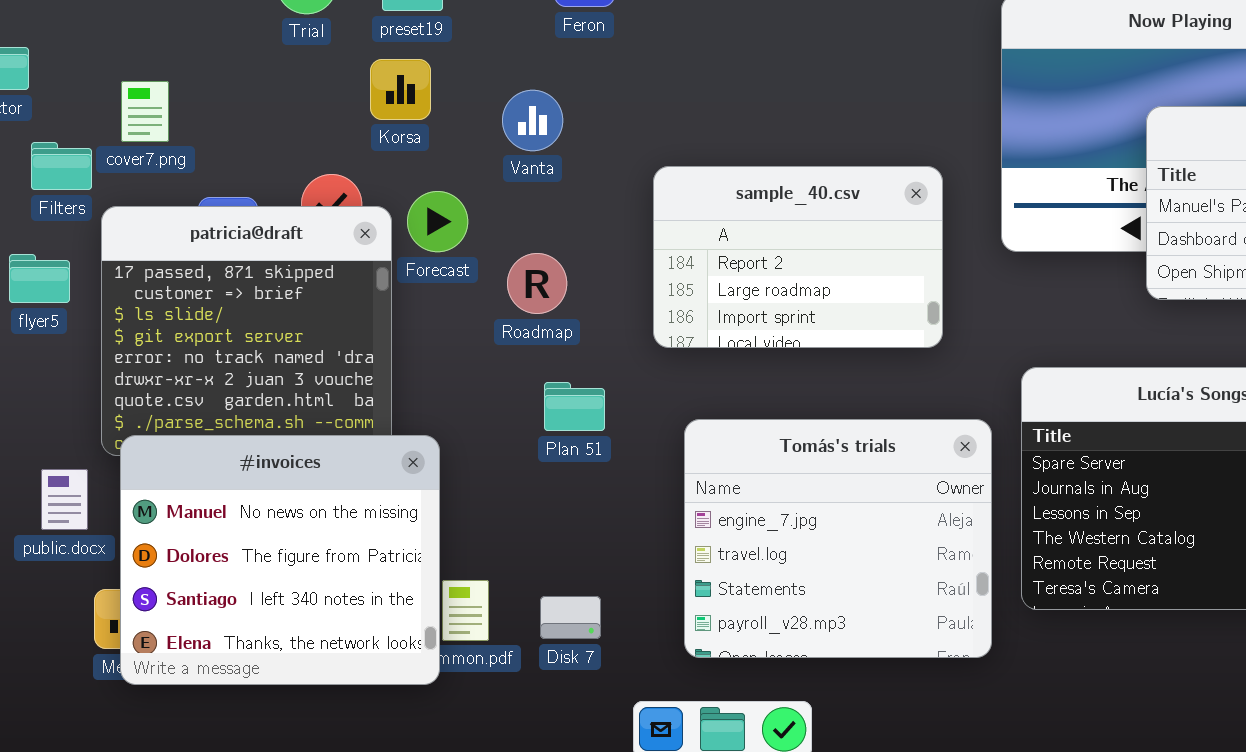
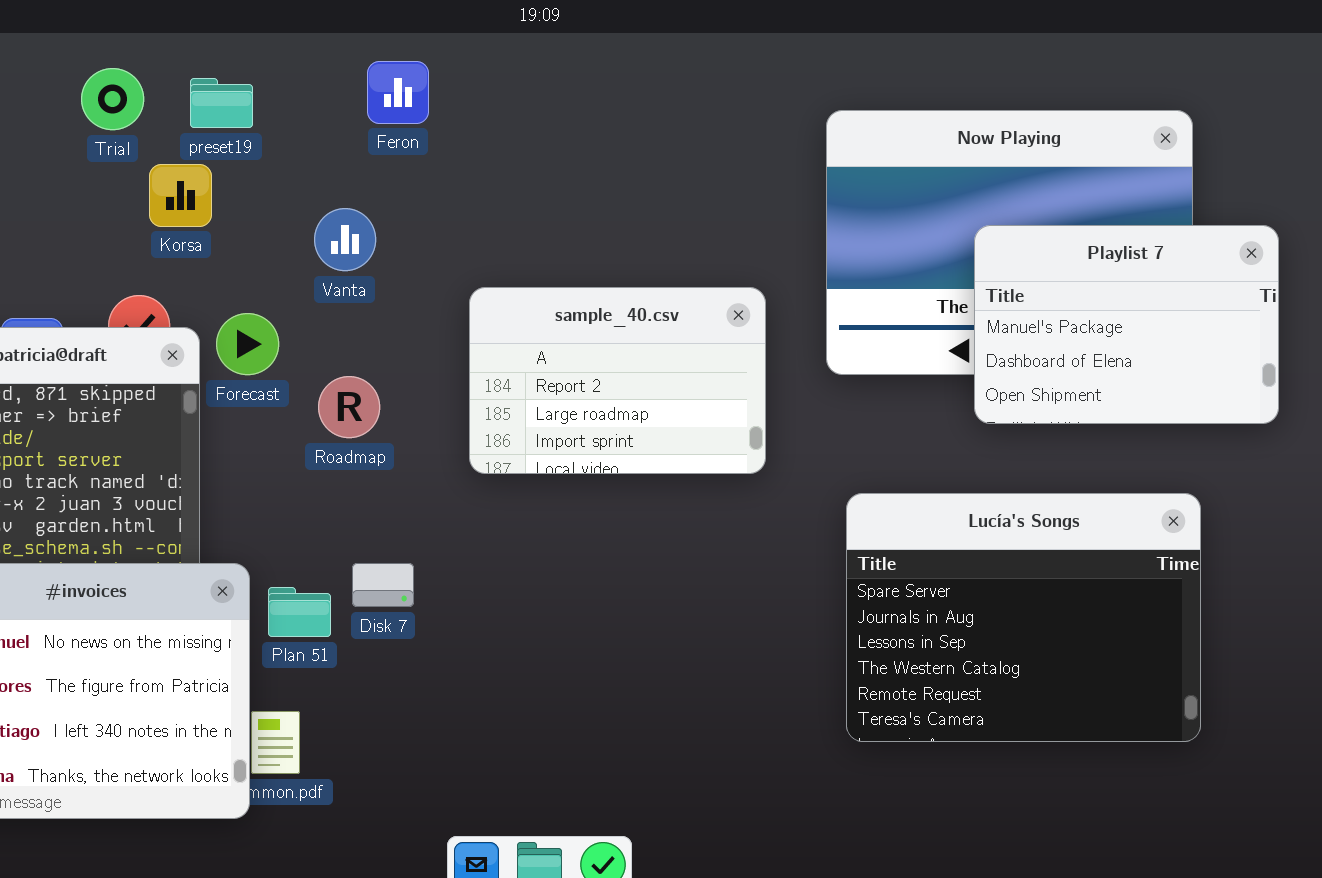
Korsa: [370,59,431,120] -> [149,164,212,227], moved
Plan 51: [544,382,605,431] -> [268,587,331,637], moved
Tomás's trials: [684,419,992,658] -> none, closed
Disk 7: [540,596,601,639] -> [352,563,414,607], moved

